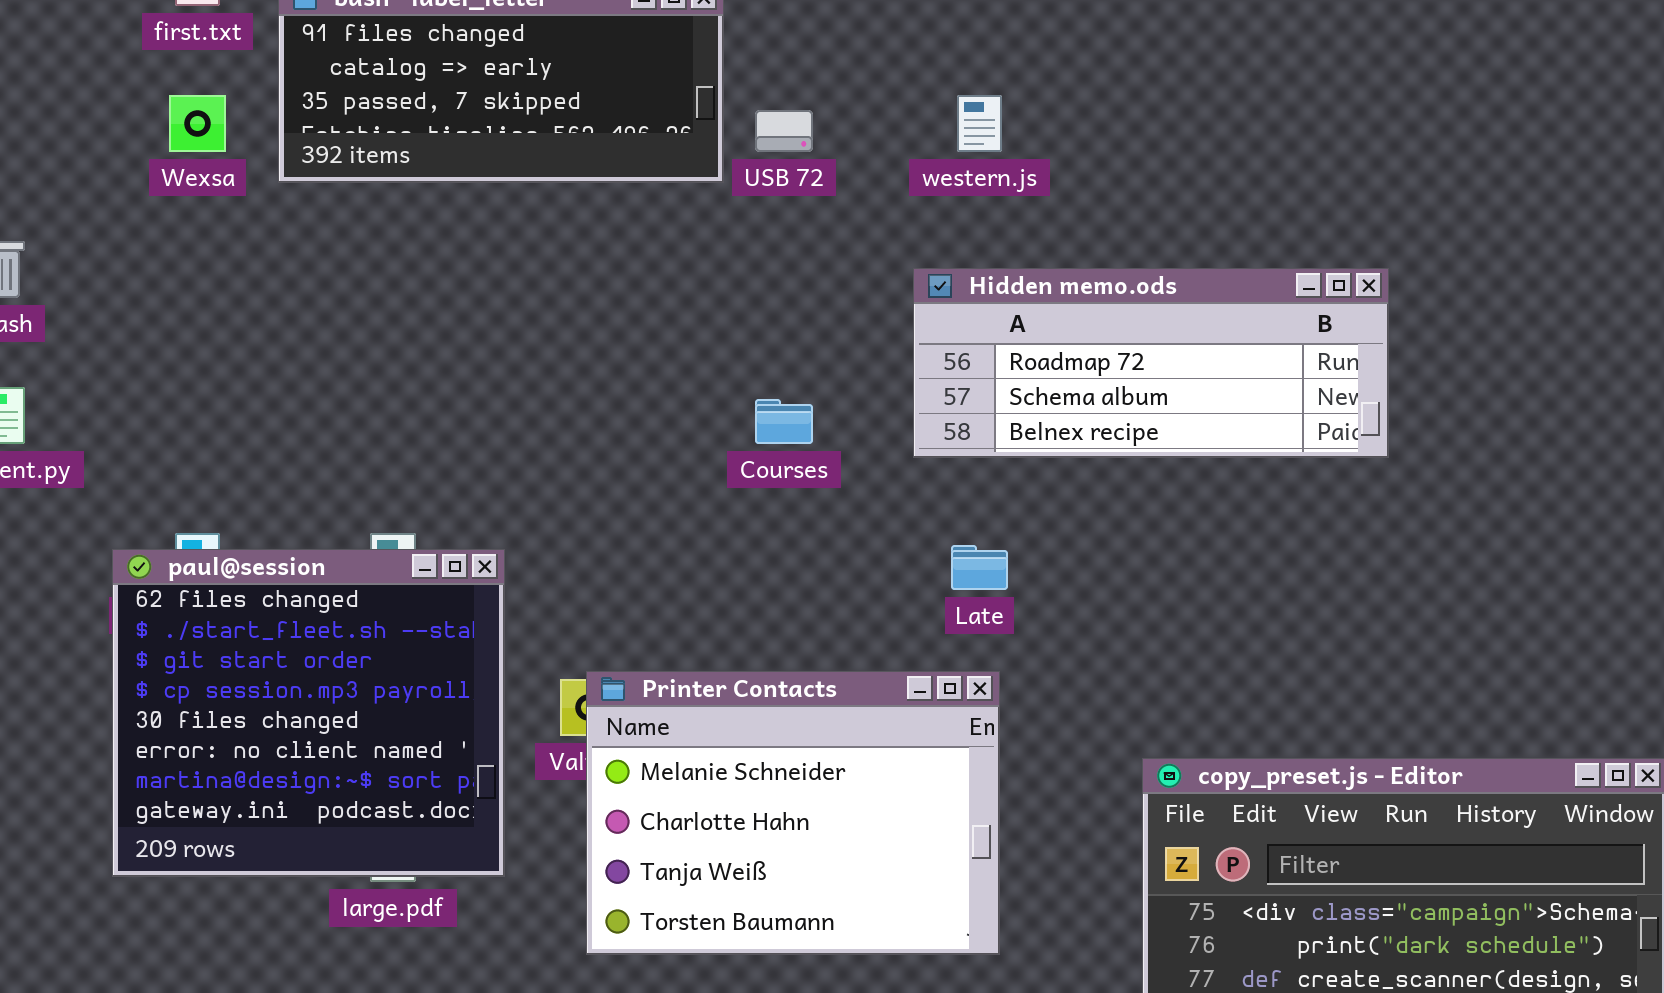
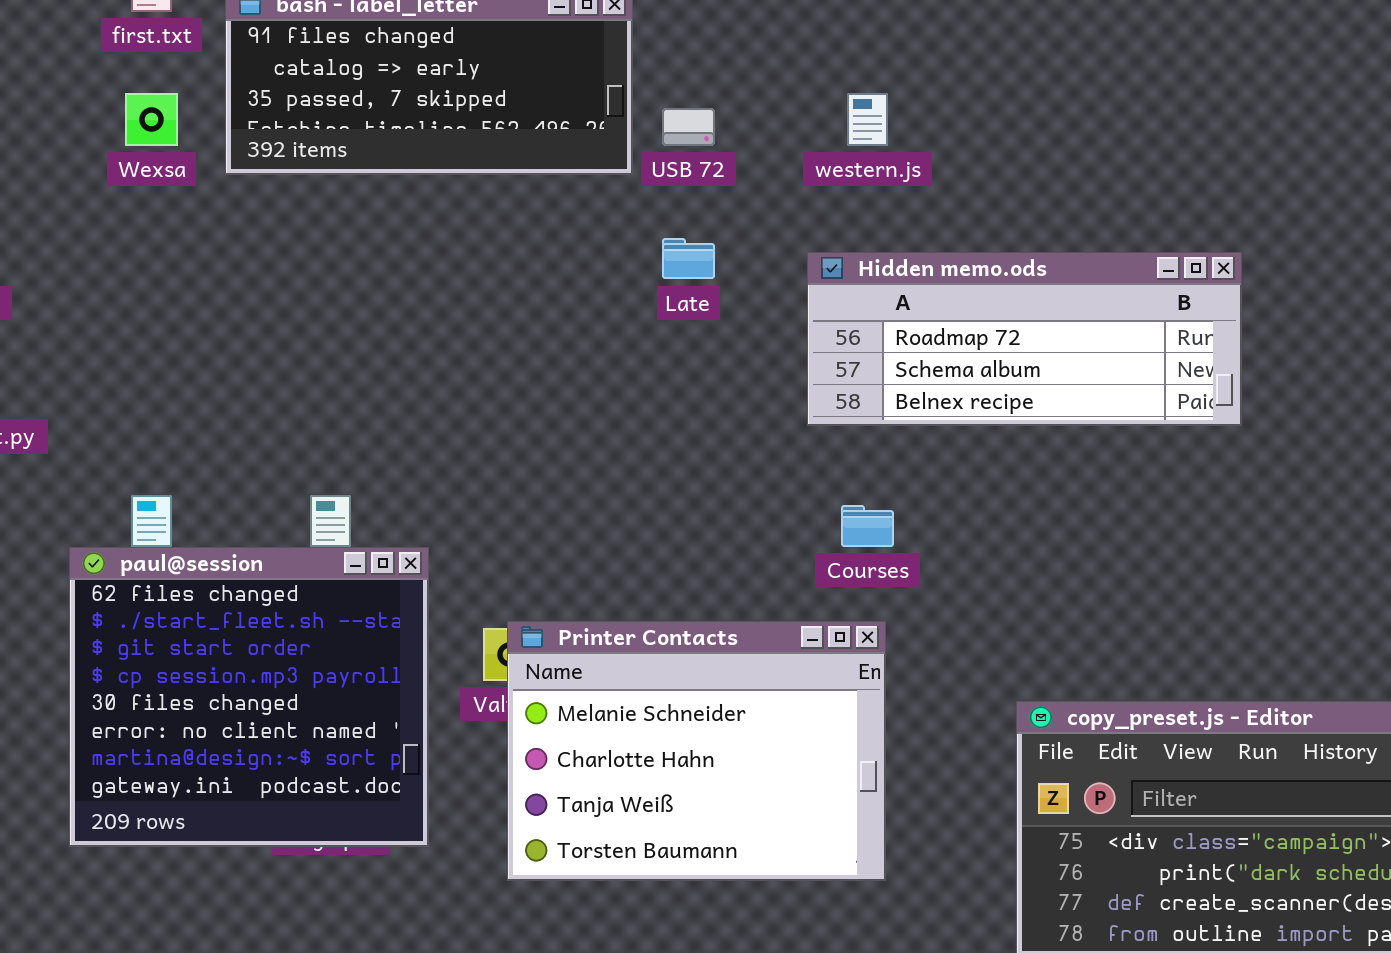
Courses: [755,399,813,444] -> [841,505,894,547], moved
Late: [951,545,1008,590] -> [662,238,715,279], moved
paul@session: [112,549,505,877] -> [69,547,429,847], moved

